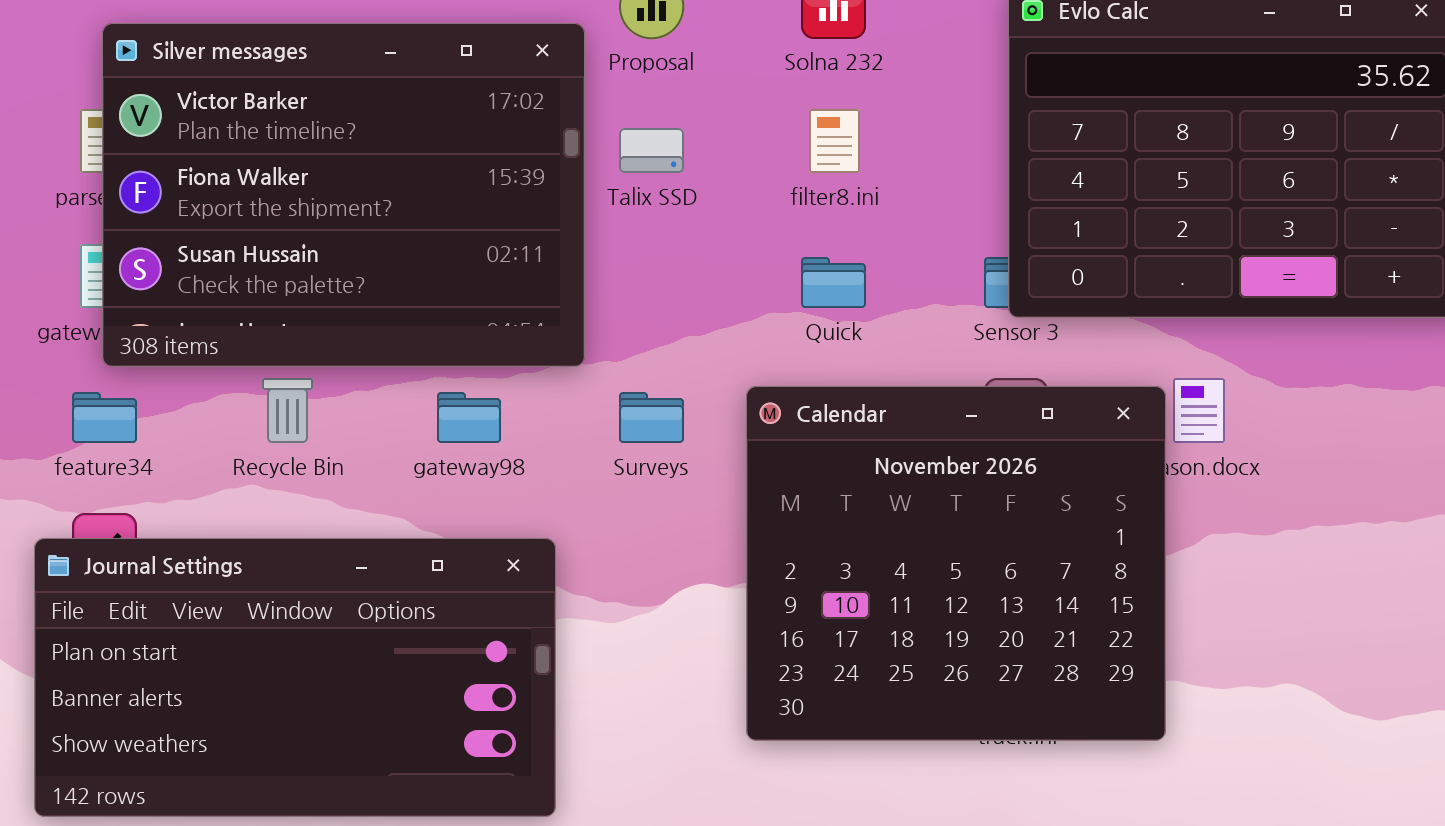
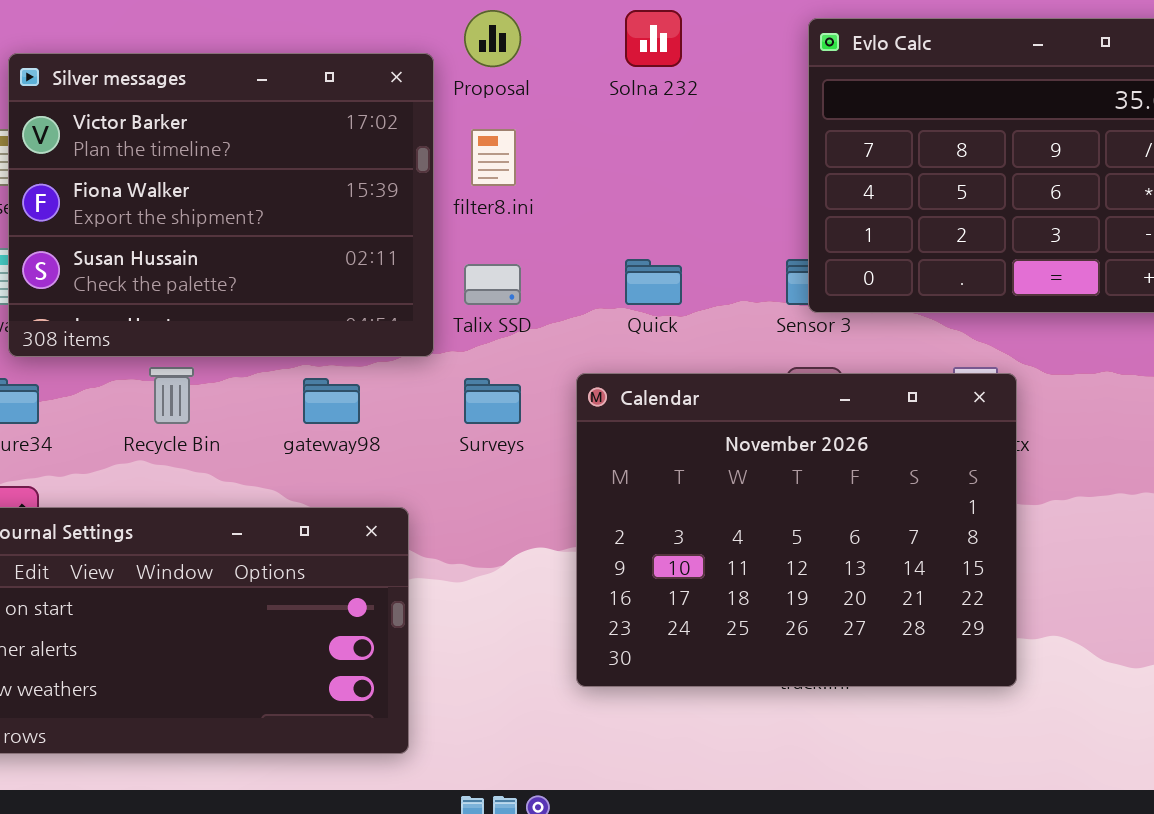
filter8.ini: [809,109,860,173] -> [471,129,516,186], moved
Talix SSD: [619,128,684,173] -> [464,264,521,305], moved
Calendar: [746,386,1166,741] -> [576,373,1017,687], resized

